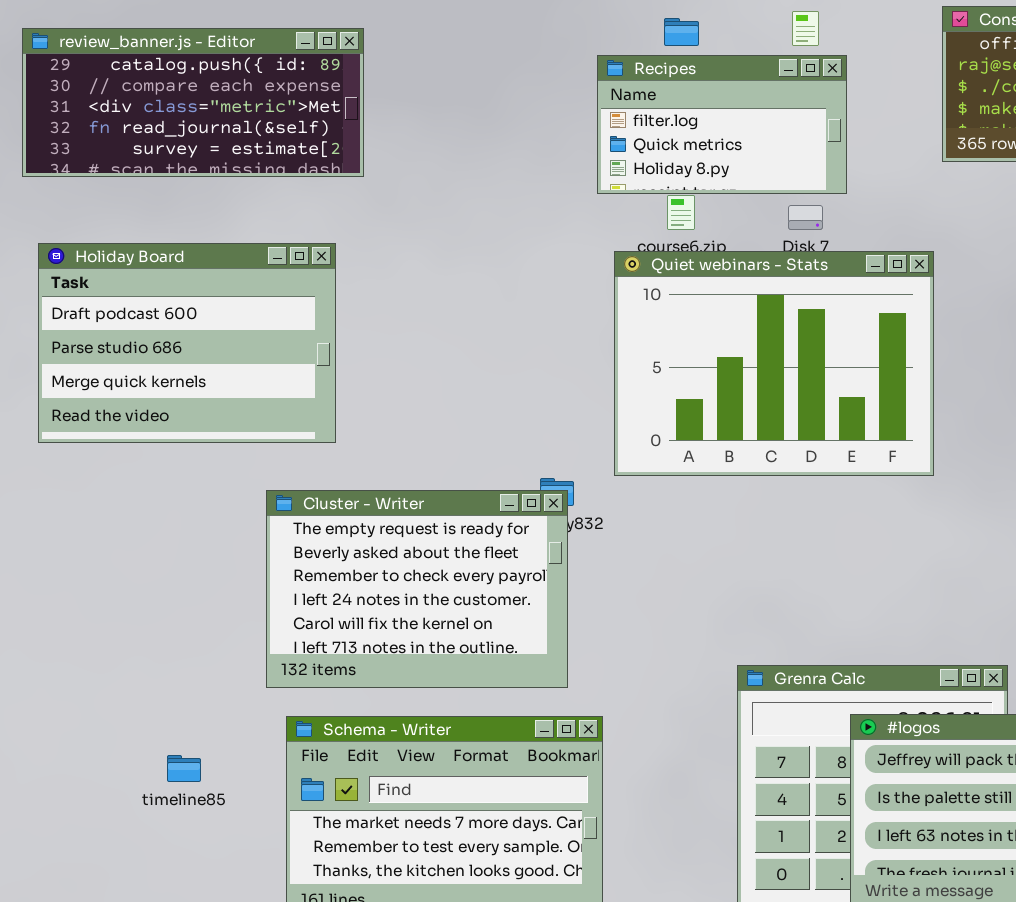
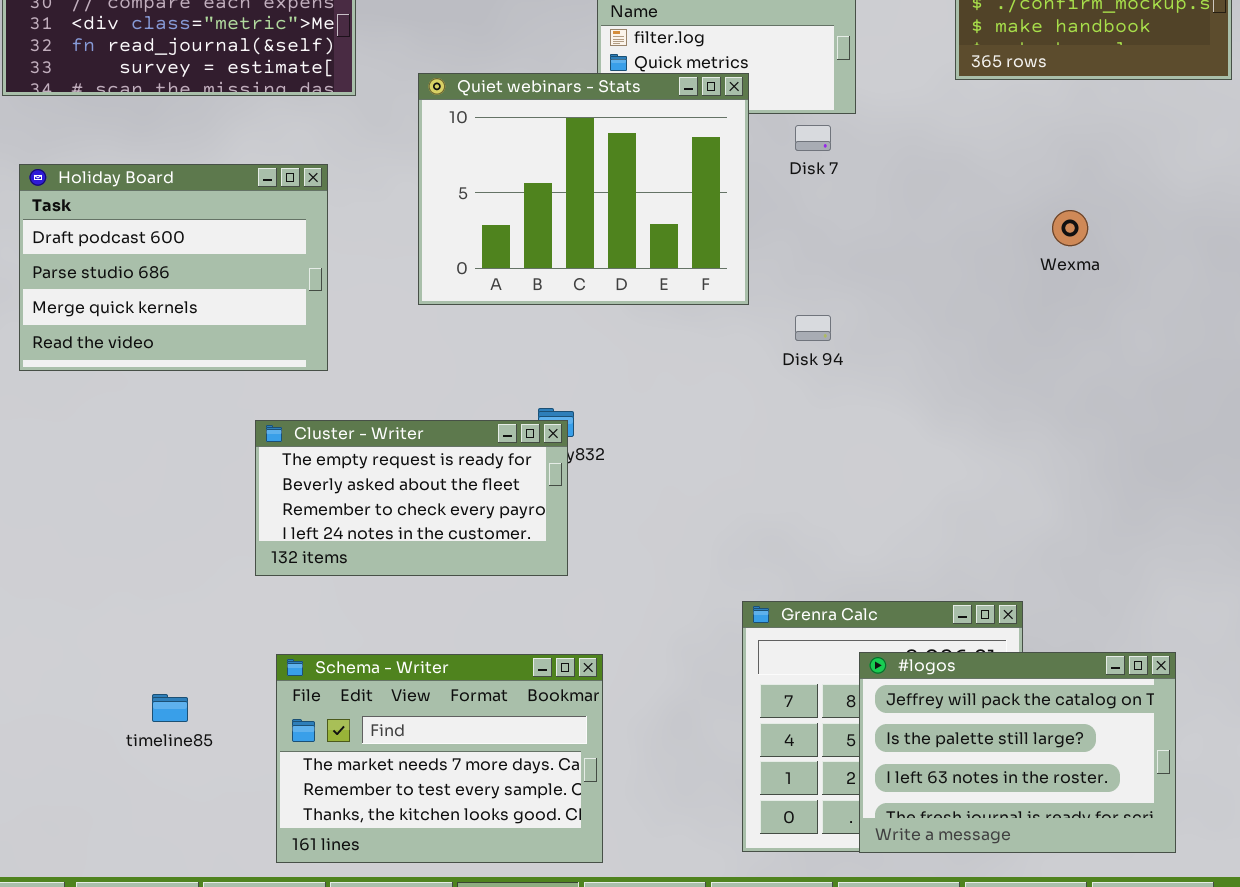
Quiet webinars - Stats: [614,251,934,476] -> [418,73,749,305], moved
Cluster - Writer: [266,490,568,688] -> [255,420,568,576], resized

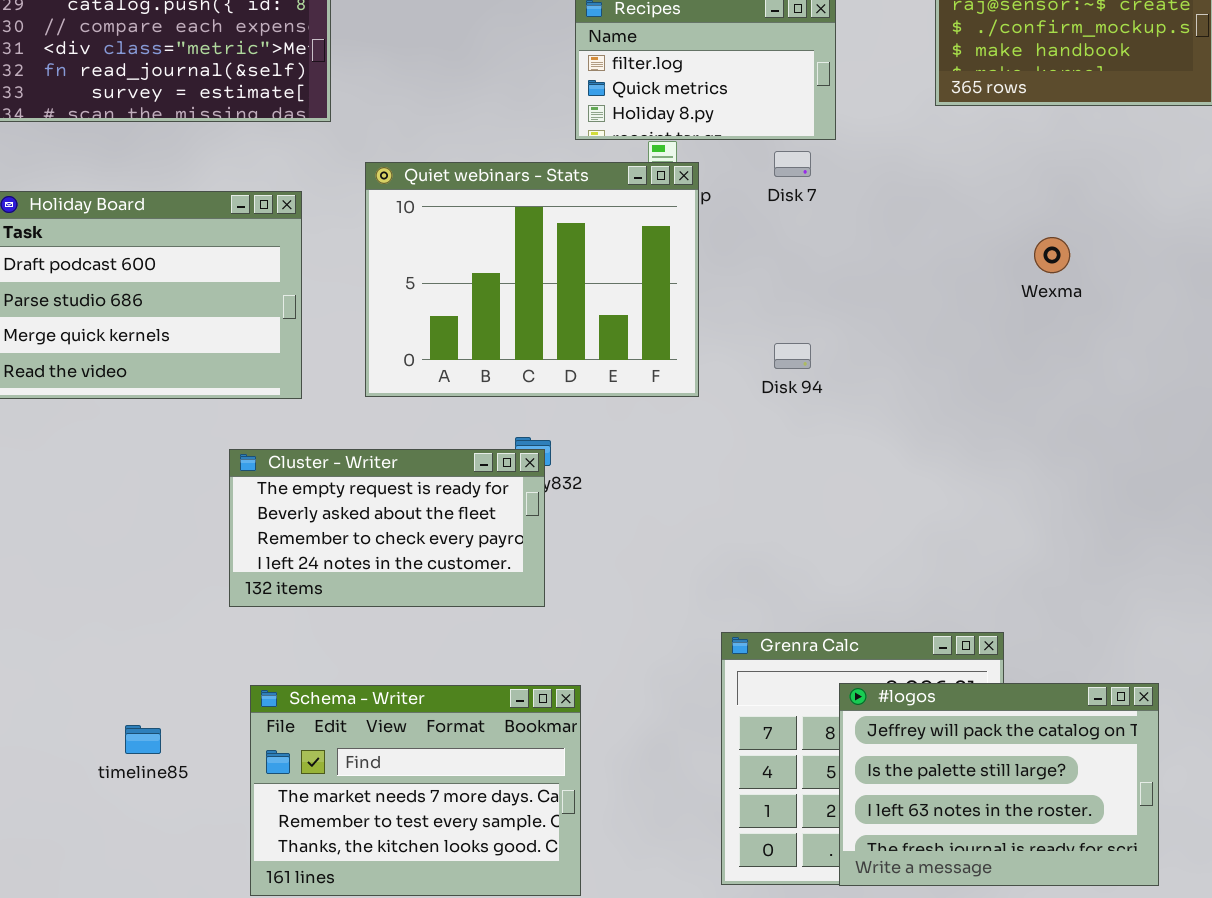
Quiet webinars - Stats: [418,73,749,305] -> [365,162,699,397], moved

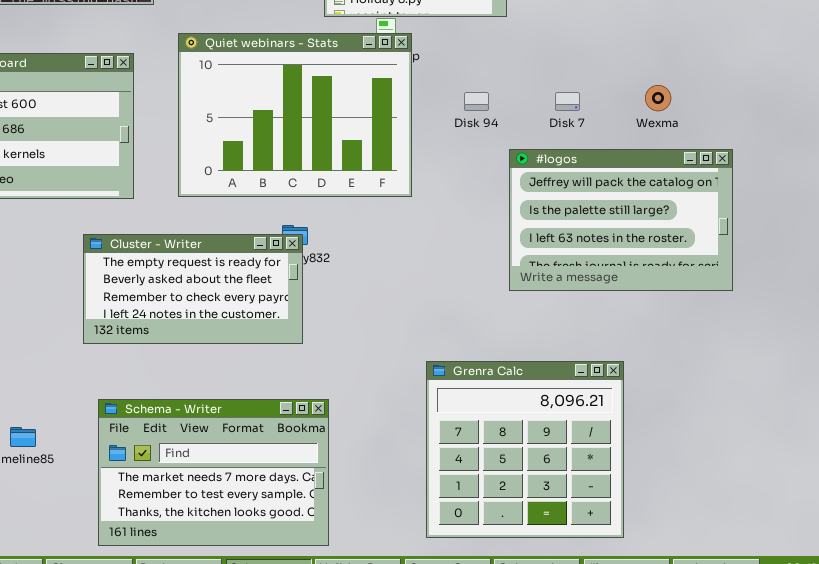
Disk 7: [774,151,811,177] -> [555,92,580,111], moved
Disk 94: [774,343,811,369] -> [464,92,489,111], moved
#logos: [839,683,1159,886] -> [509,149,733,291], moved

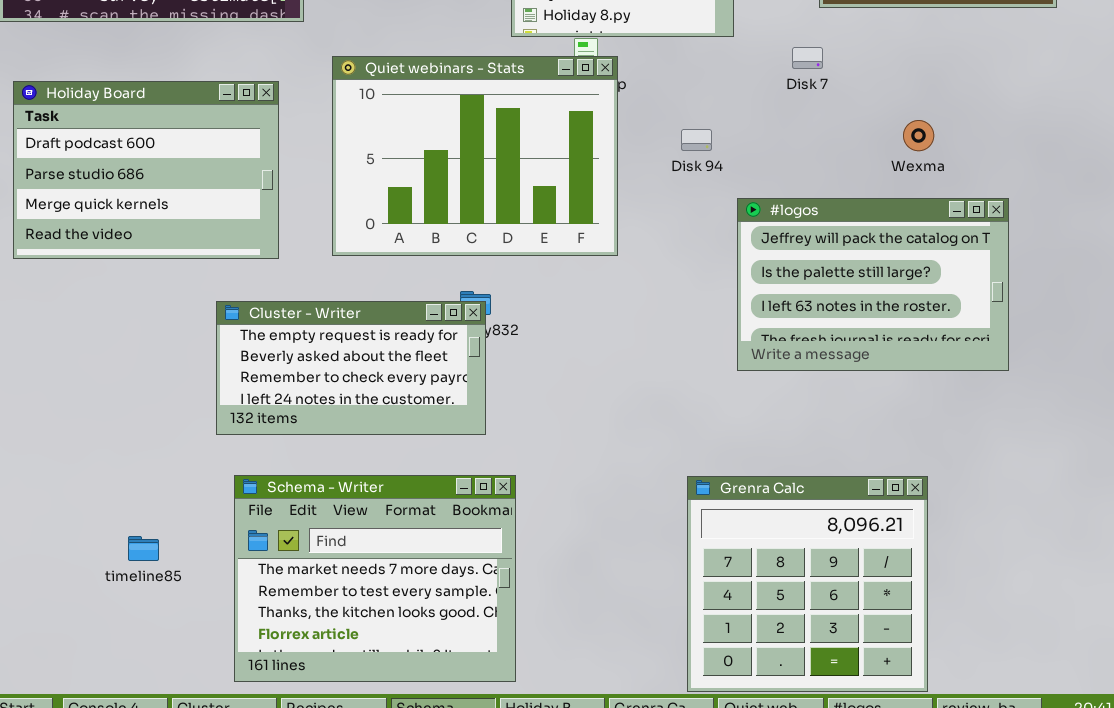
Disk 7: [555,92,580,111] -> [792,47,823,69], moved
Grenra Calc: [426,361,624,538] -> [687,476,928,692], moved
Schema - Writer: [98,399,329,546] -> [234,475,516,682], resized

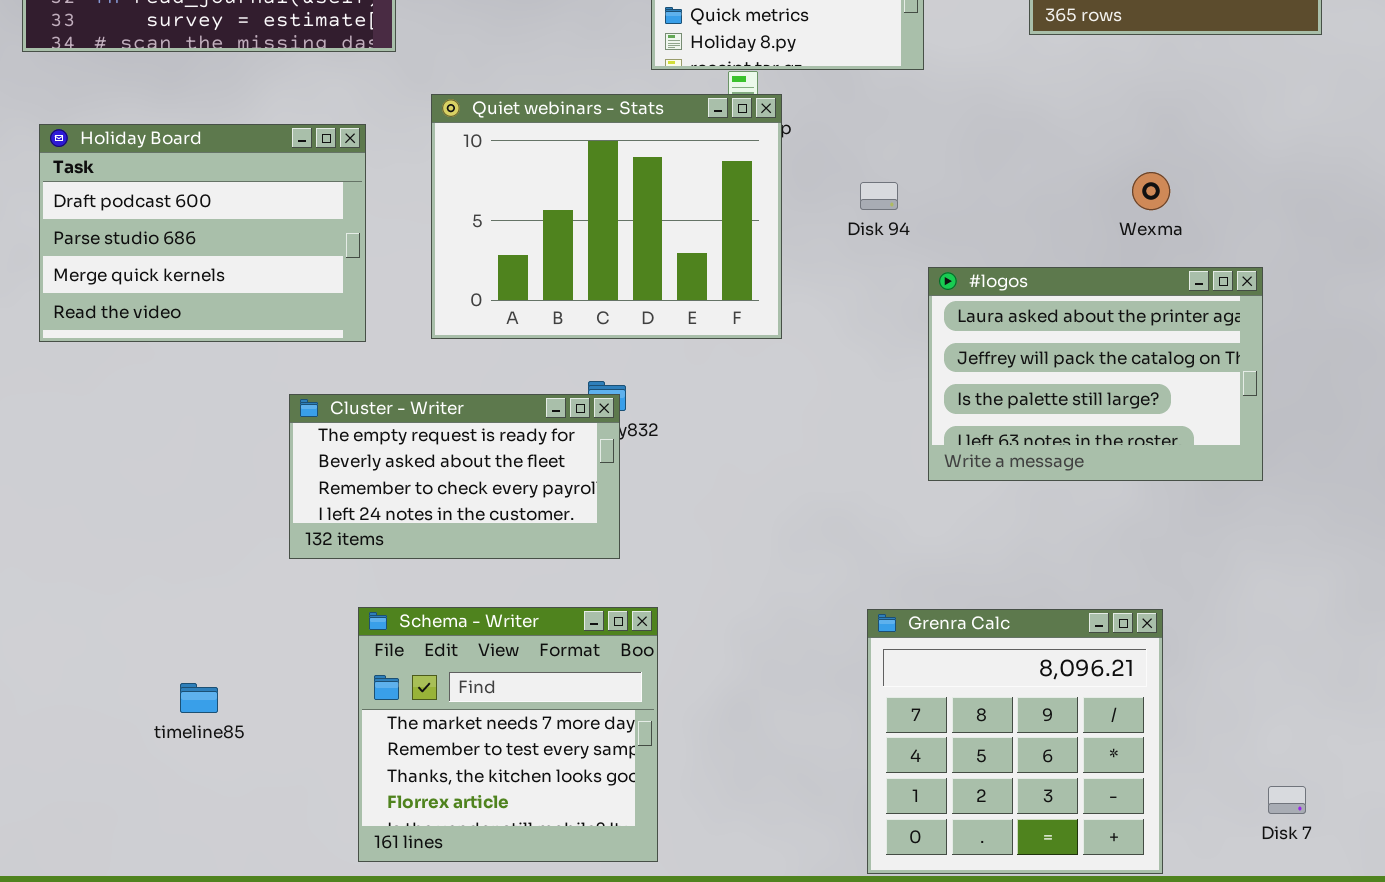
Disk 7: [792,47,823,69] -> [1268,786,1306,814], moved
#logos: [737,198,1009,371] -> [928,267,1263,481], scrolled up 1 row
Schema - Writer: [234,475,516,682] -> [358,607,658,862], resized

